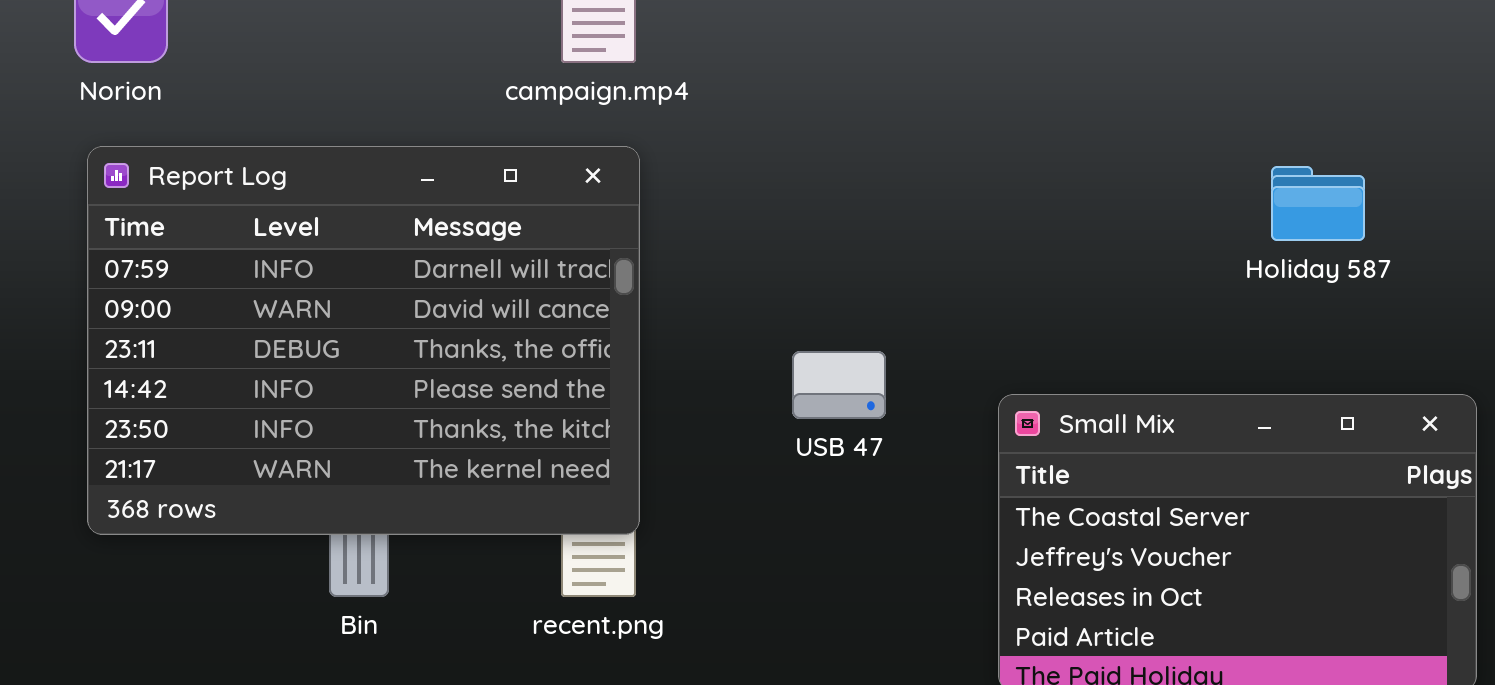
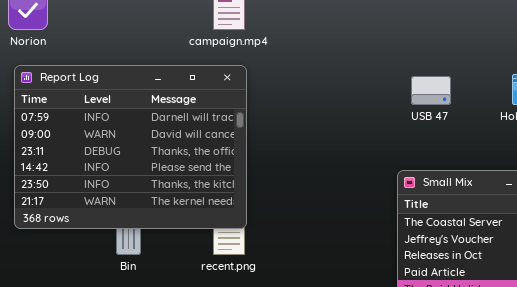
USB 47: [792,351,886,419] -> [411,76,451,105], moved

